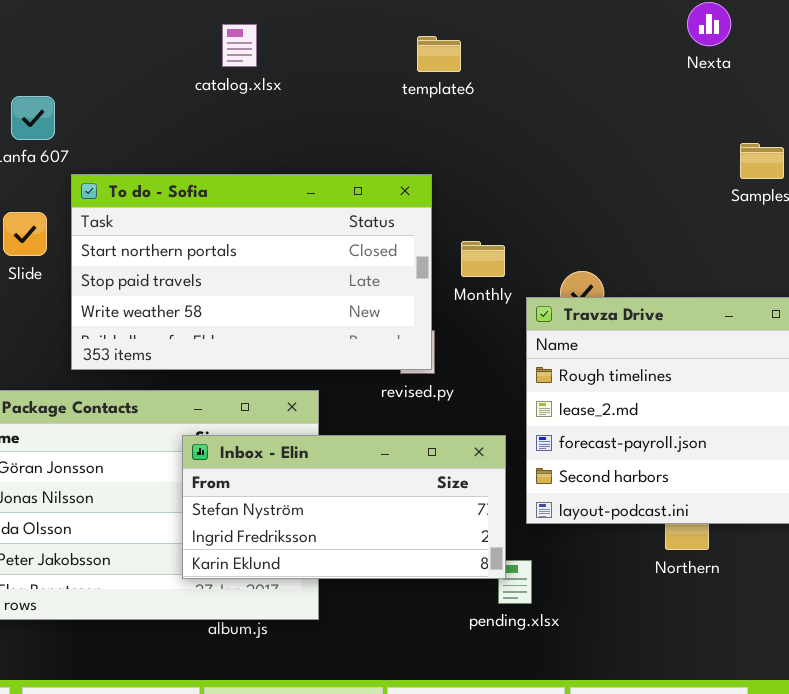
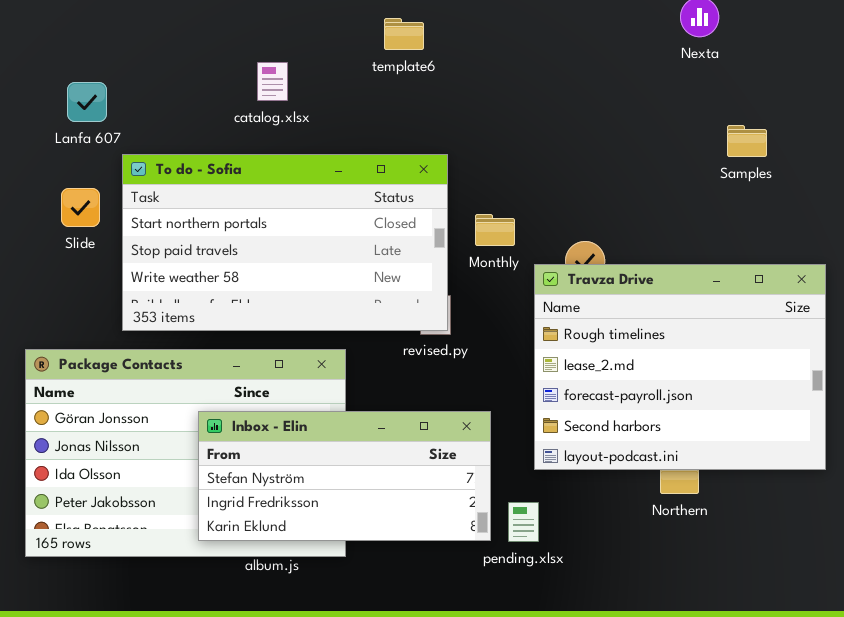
catalog.xlsx: [222,24,257,67] -> [257,62,288,101], moved
template6: [417,36,461,72] -> [384,18,424,50], moved
Inbox - Elin: [182,435,506,579] -> [198,411,491,541], moved

